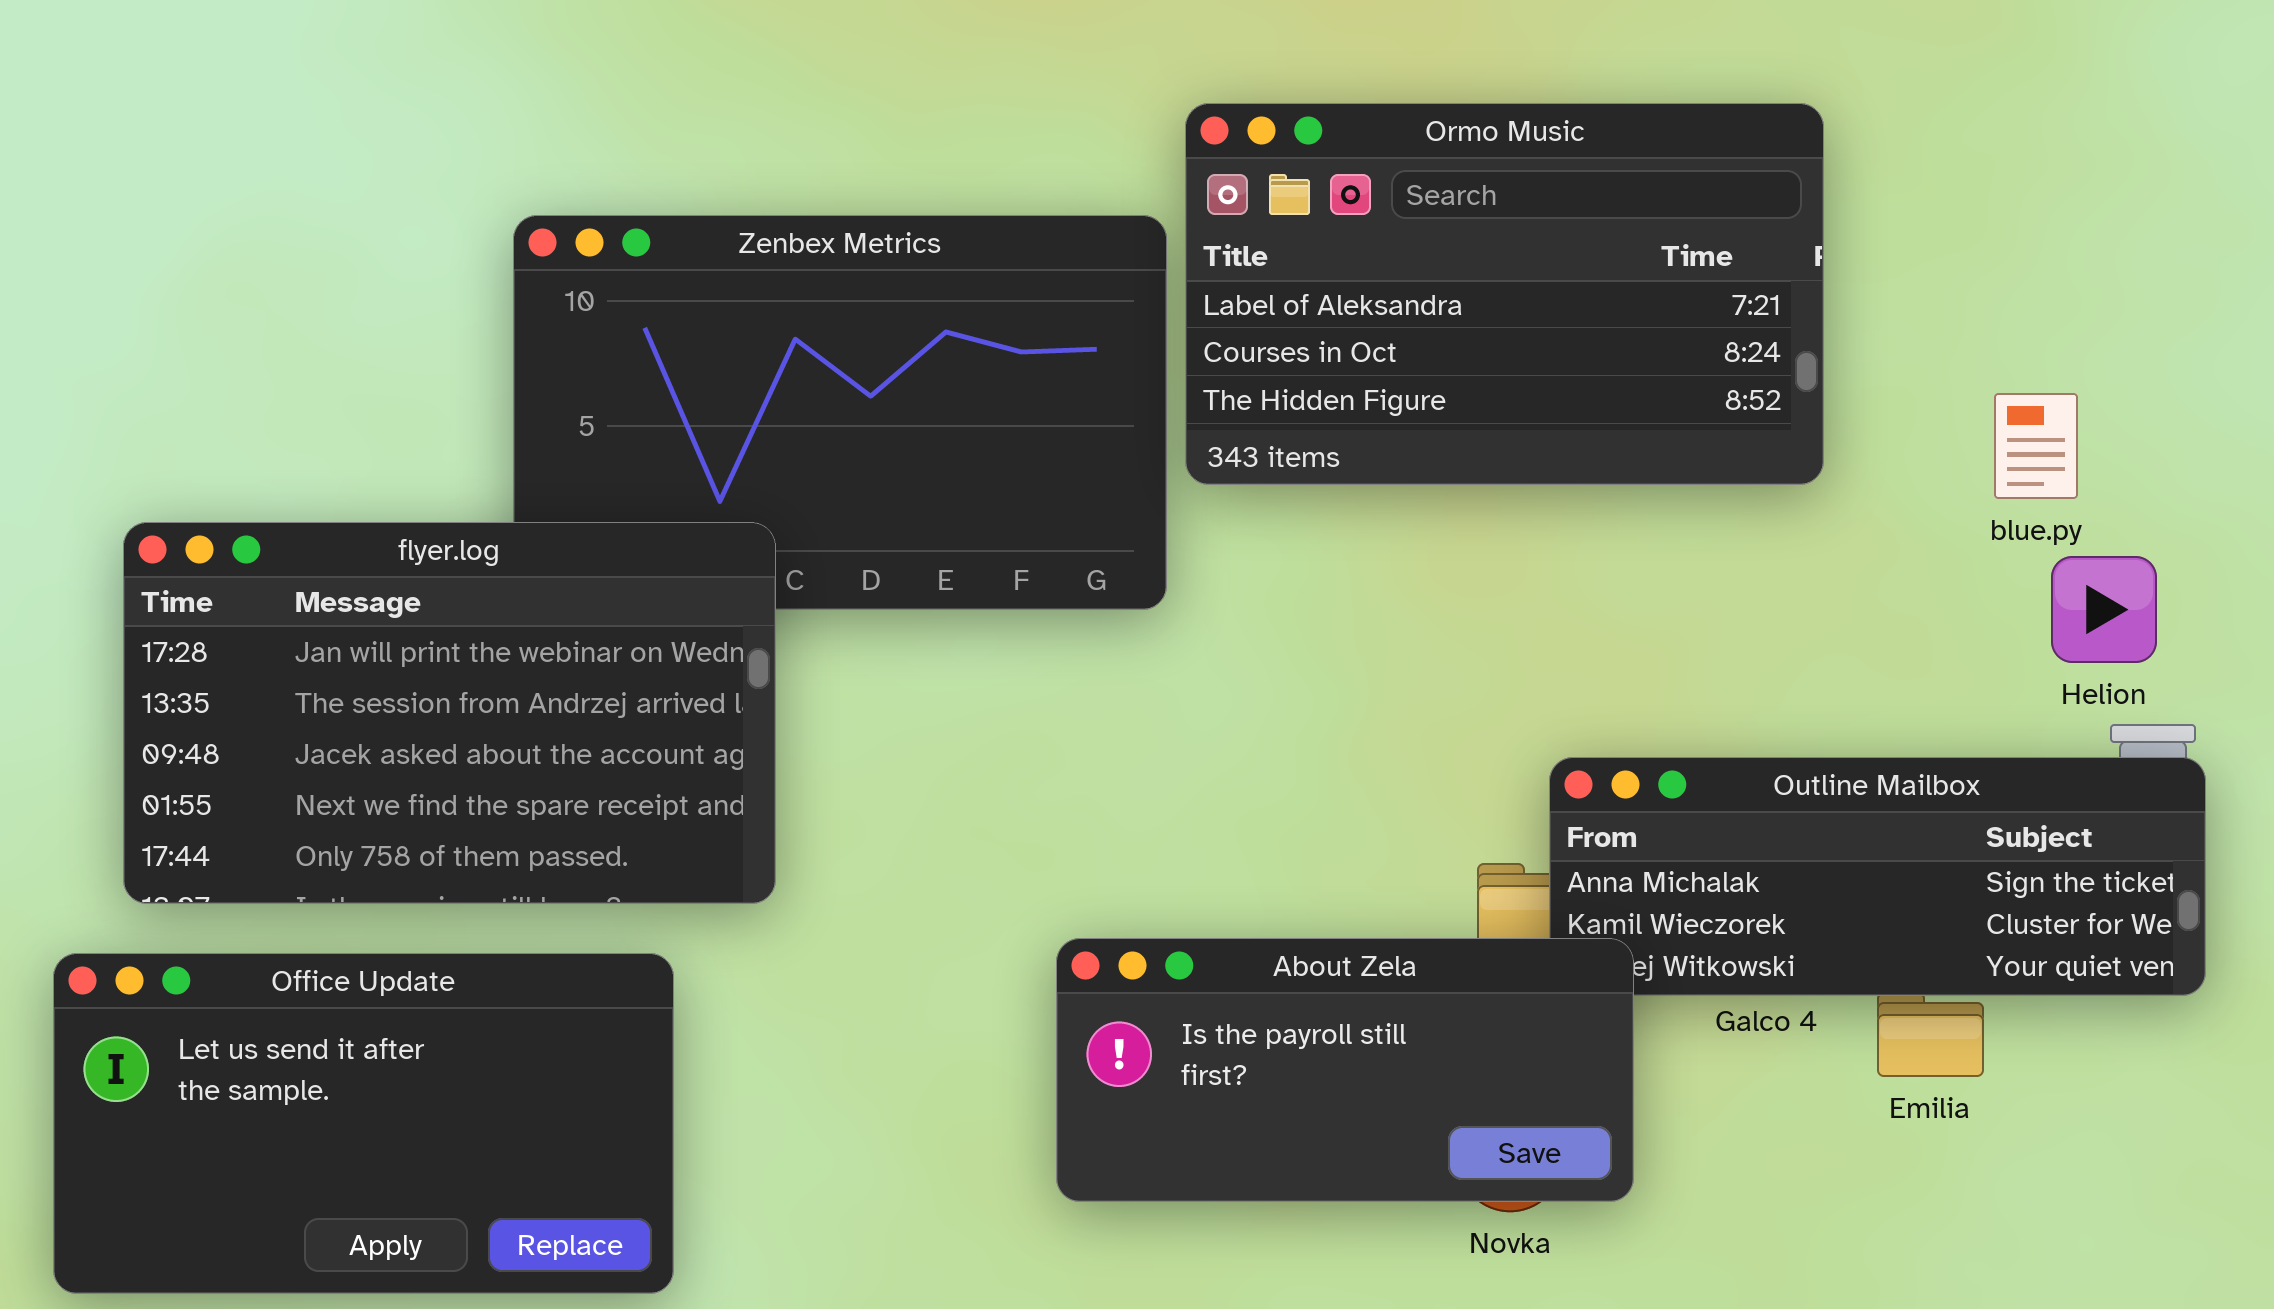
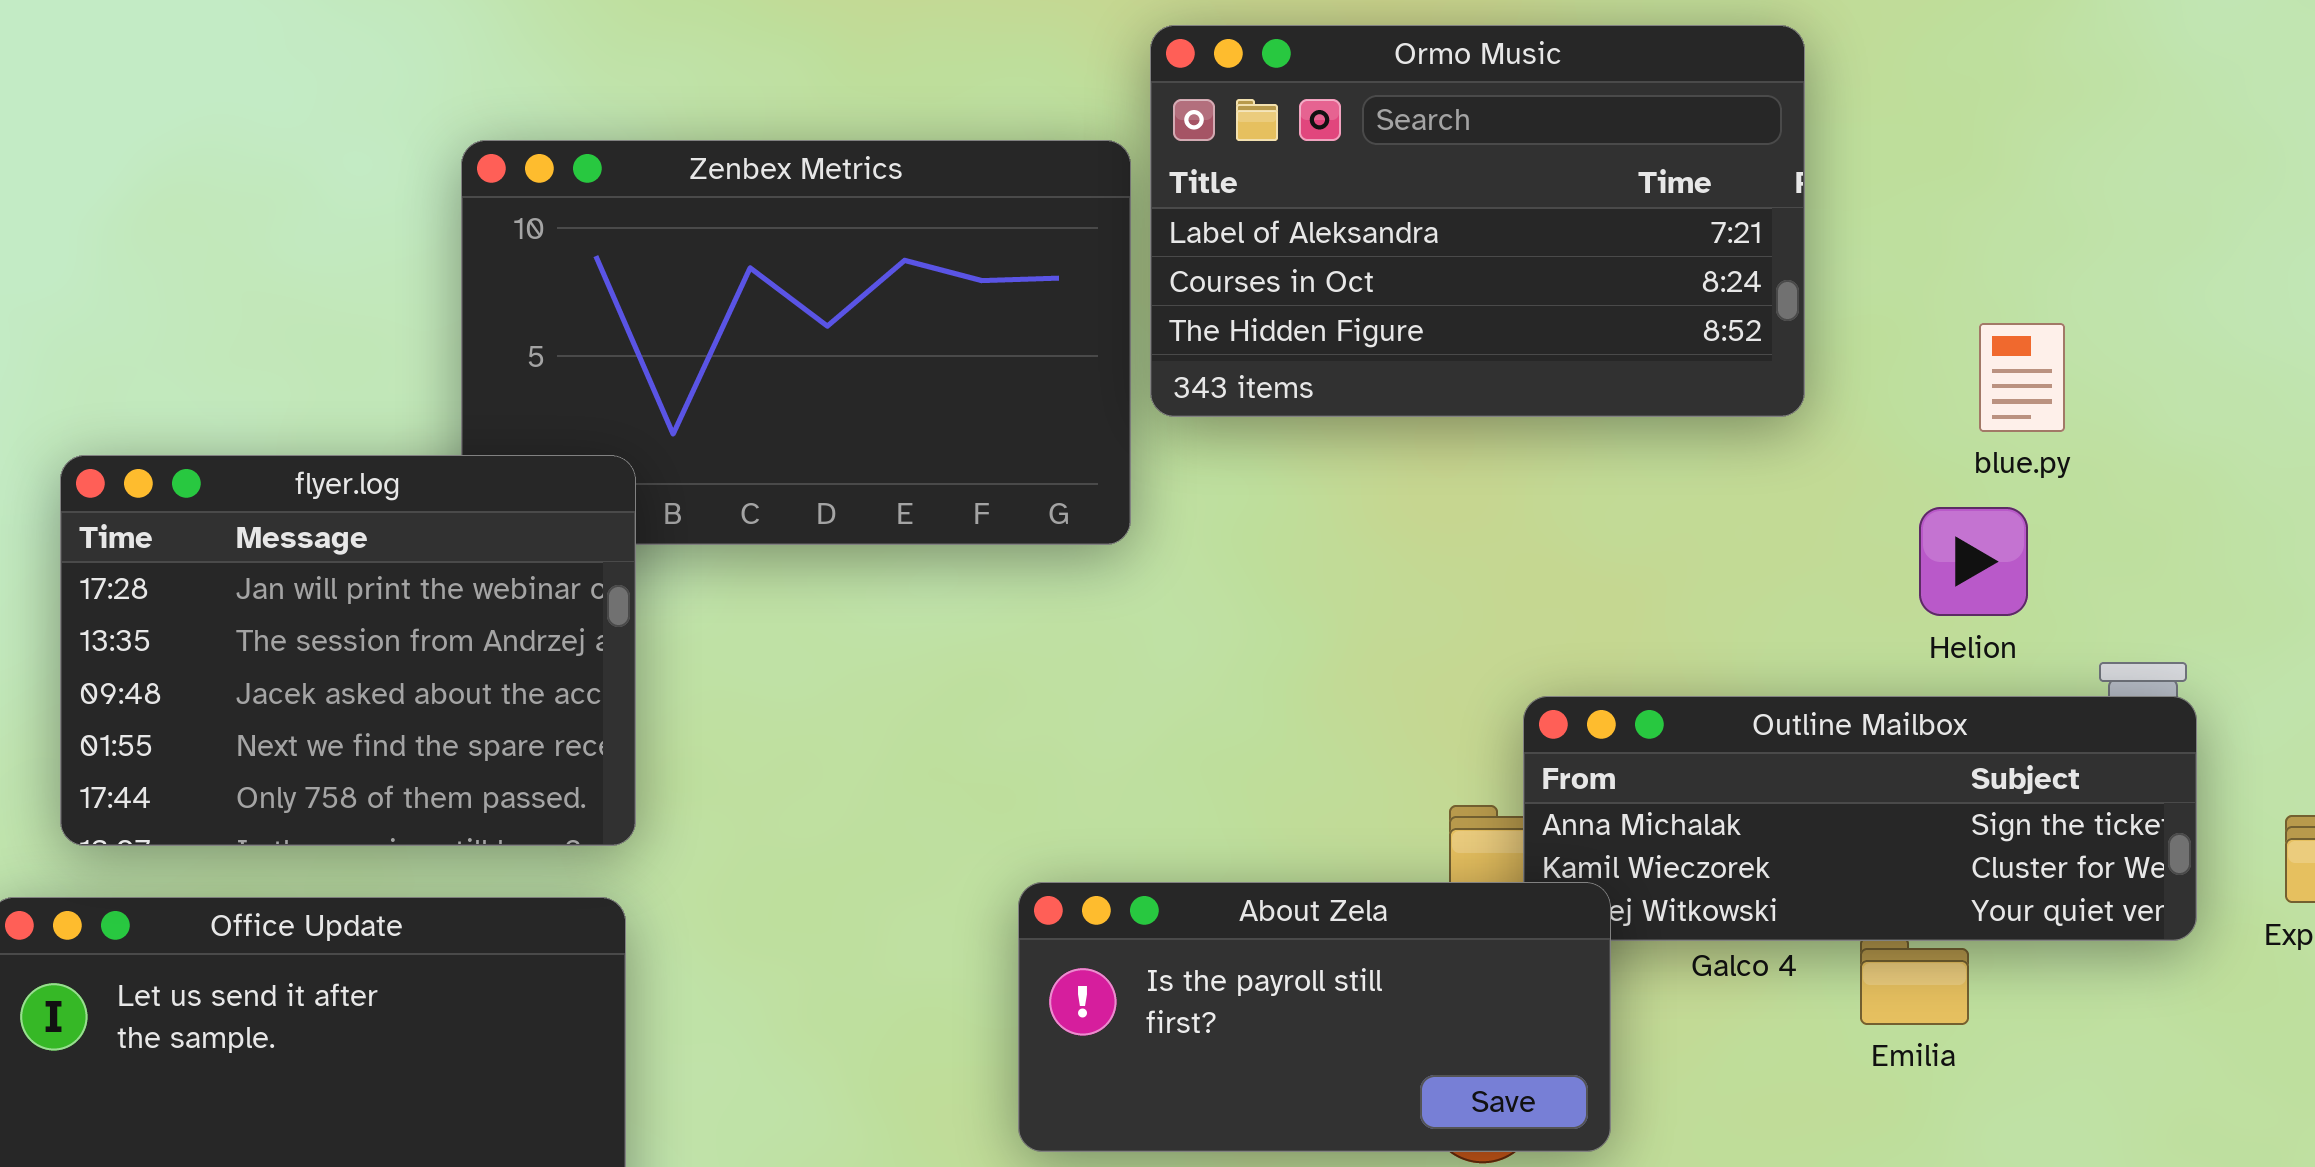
flyer.log: [123,522,776,904] -> [60,455,636,846], resized
Helion: [2051,556,2157,663] -> [1919,507,2028,616], moved

